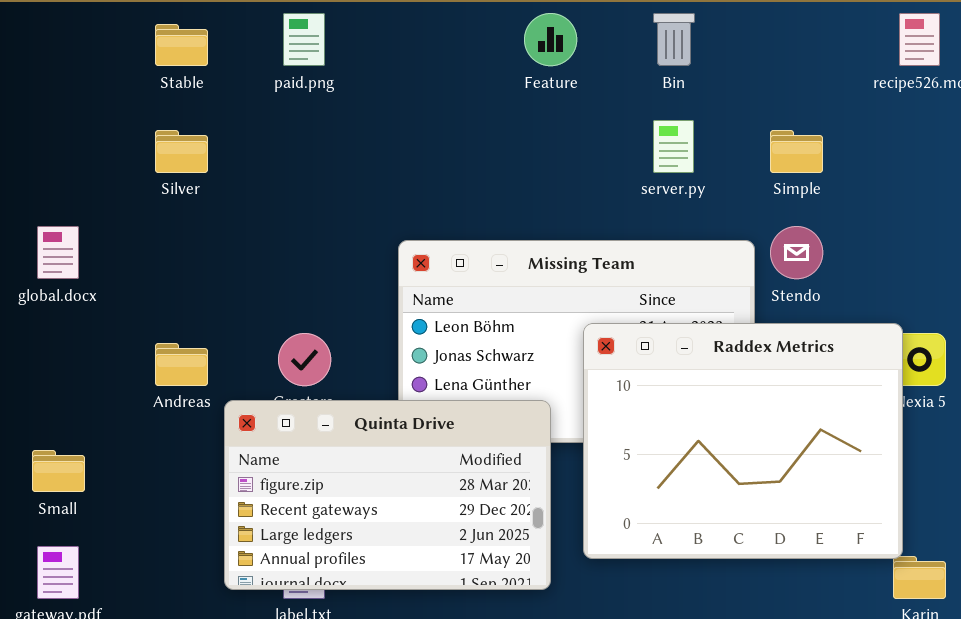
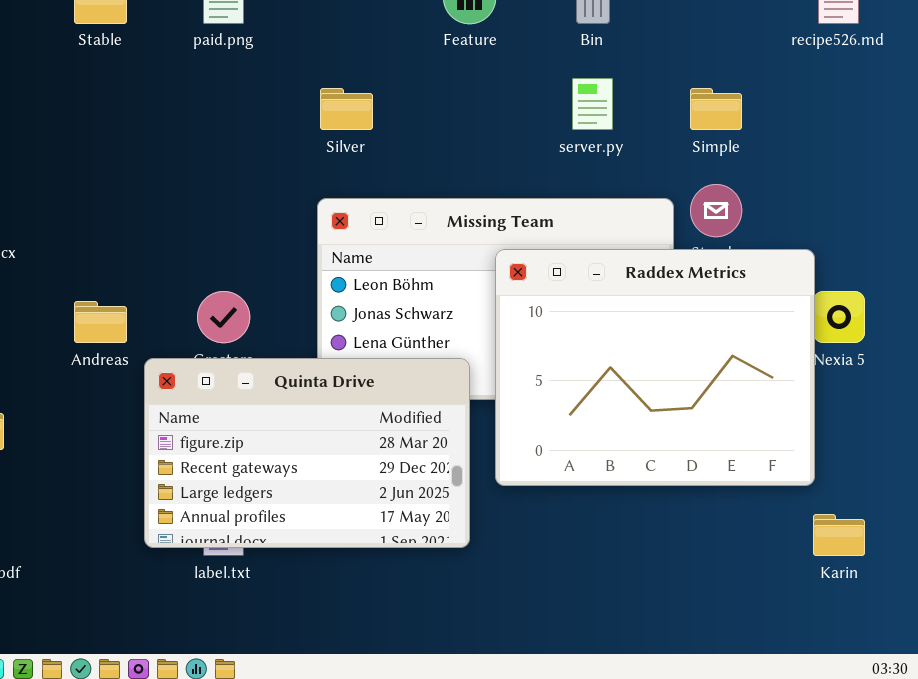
Silver: [155,130,208,173] -> [320,88,373,130], moved
Raddex Metrics: [583,323,903,559] -> [495,249,815,486], moved

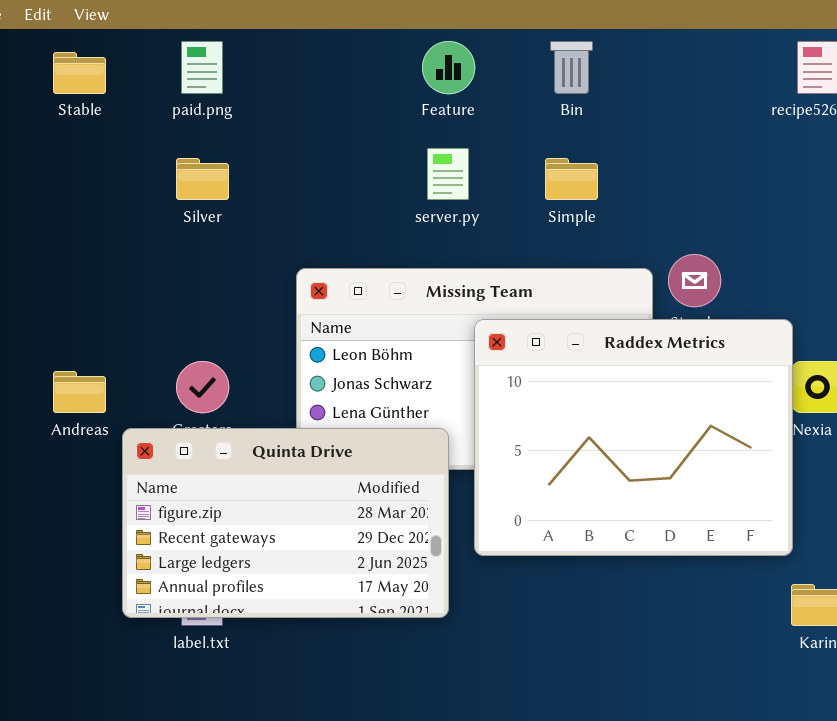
server.py: [572,78,613,130] -> [427,148,469,200], moved
Silver: [320,88,373,130] -> [176,158,229,200], moved
Simple: [690,88,742,130] -> [545,158,598,200], moved

